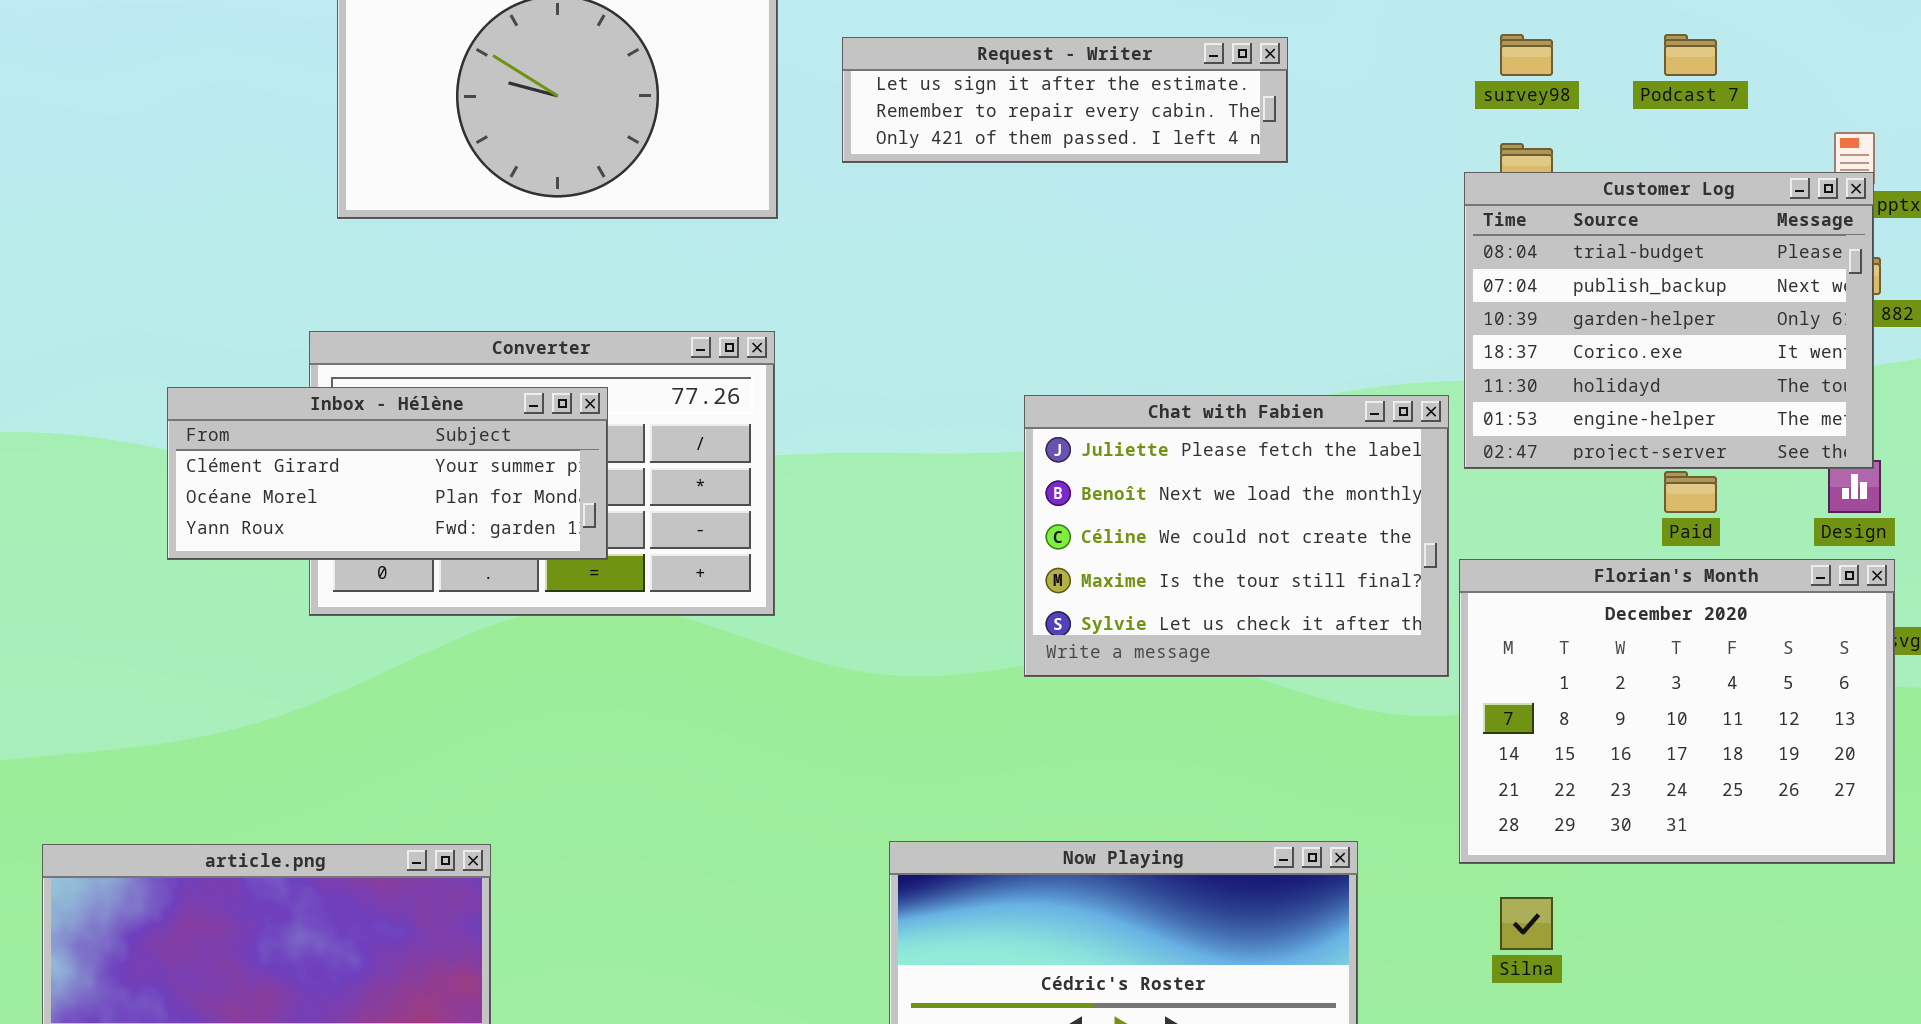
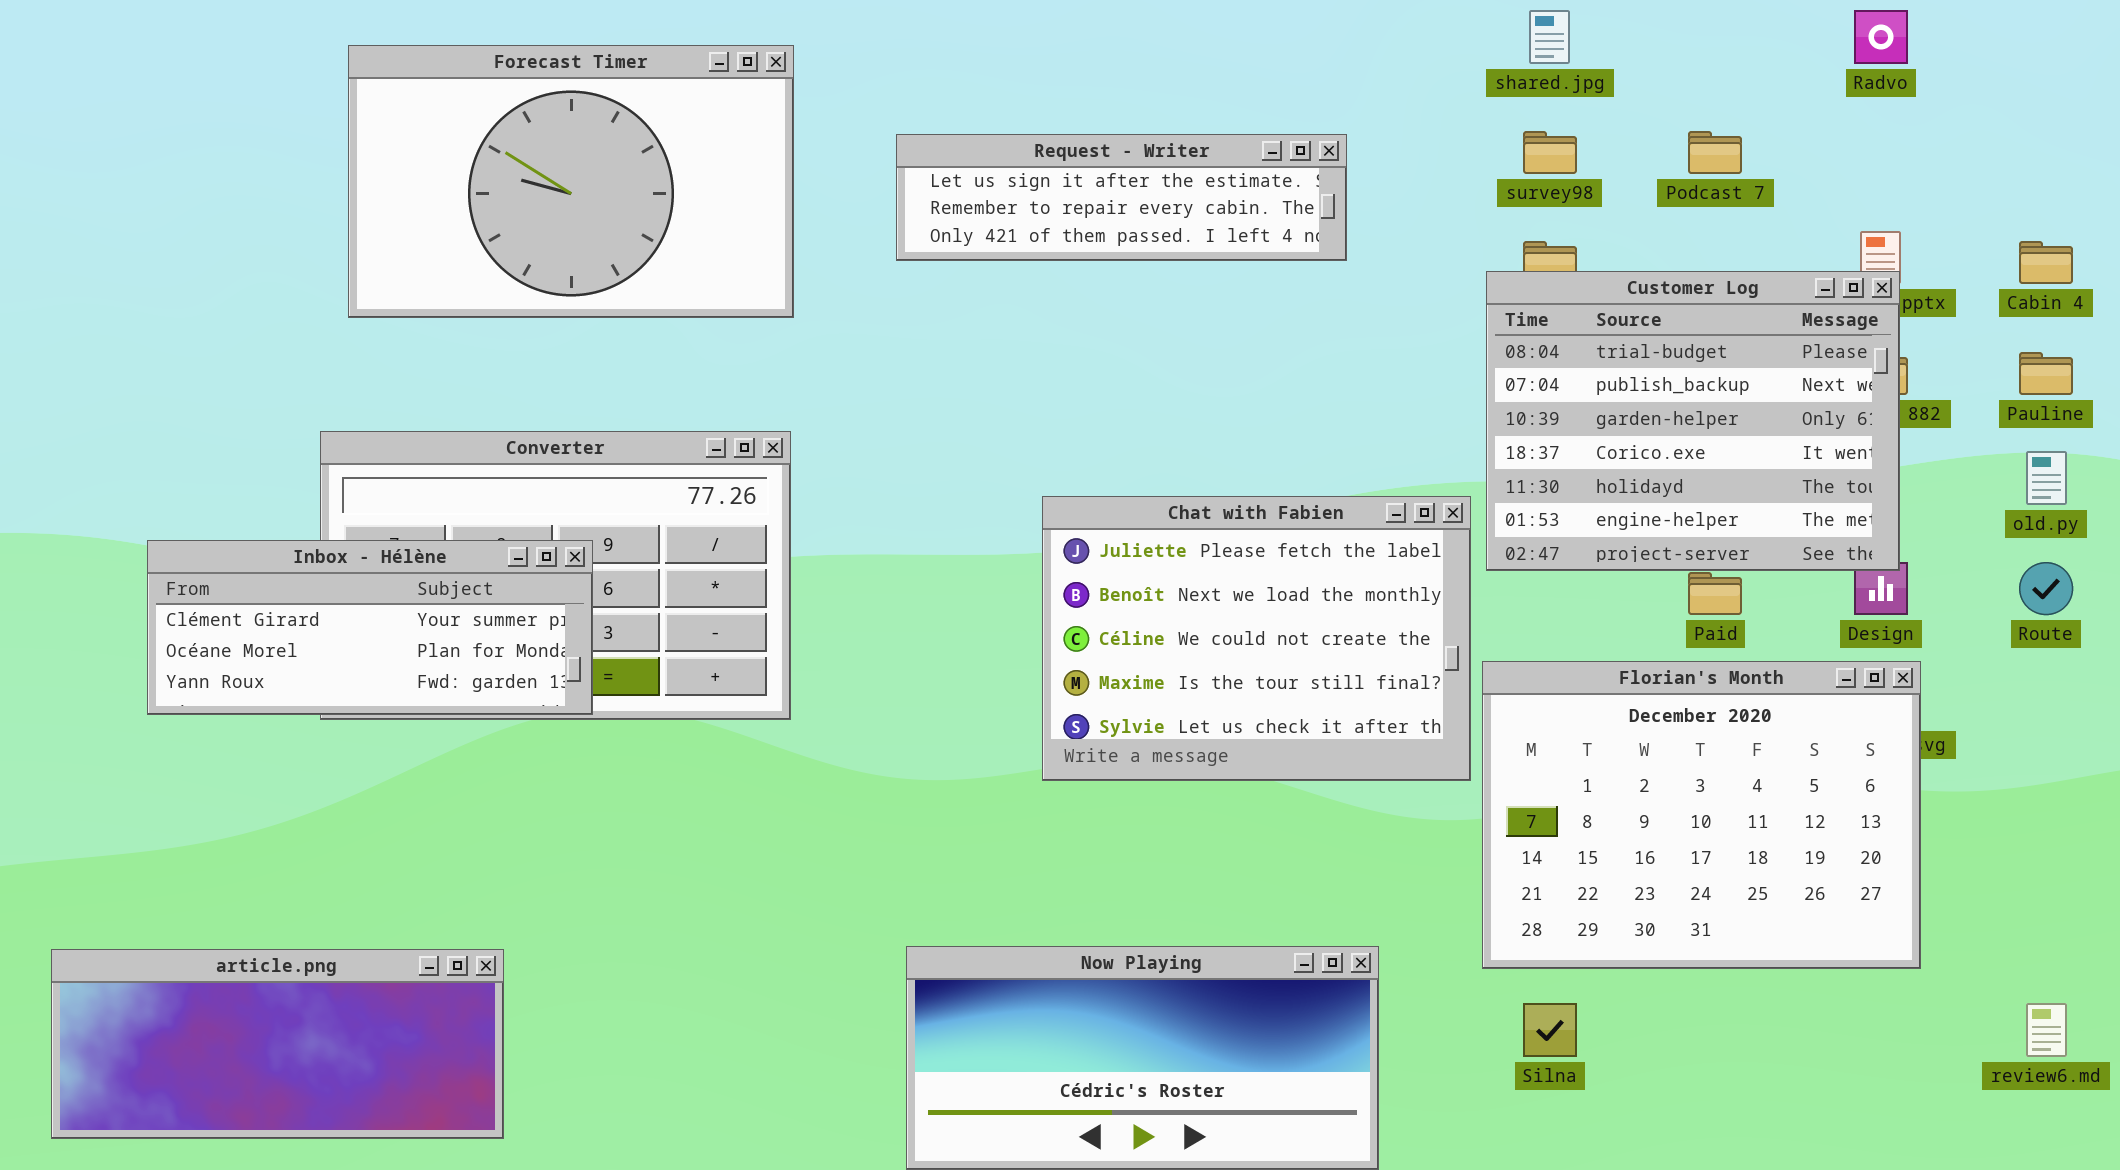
Request - Writer: [842,37,1288,163] -> [896,134,1347,261], moved
Inbox - Hélène: [167,387,608,560] -> [147,540,593,715], moved

